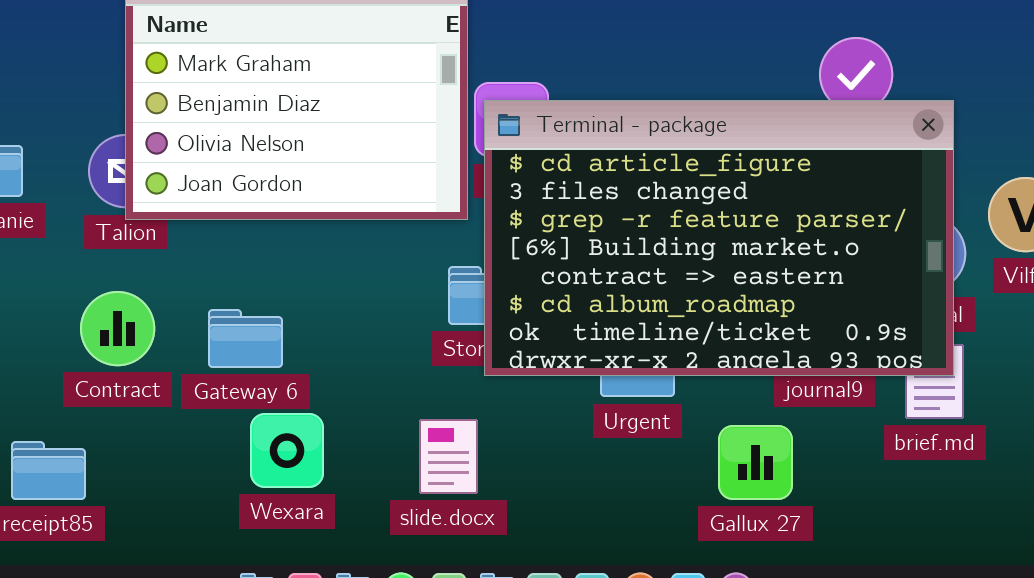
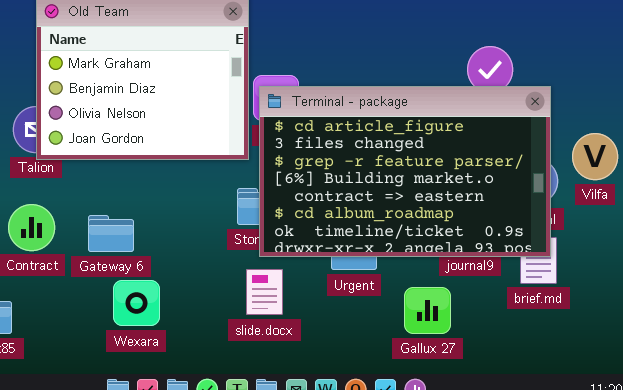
slide.docx: [419,419,478,494] -> [246,269,283,315], moved

